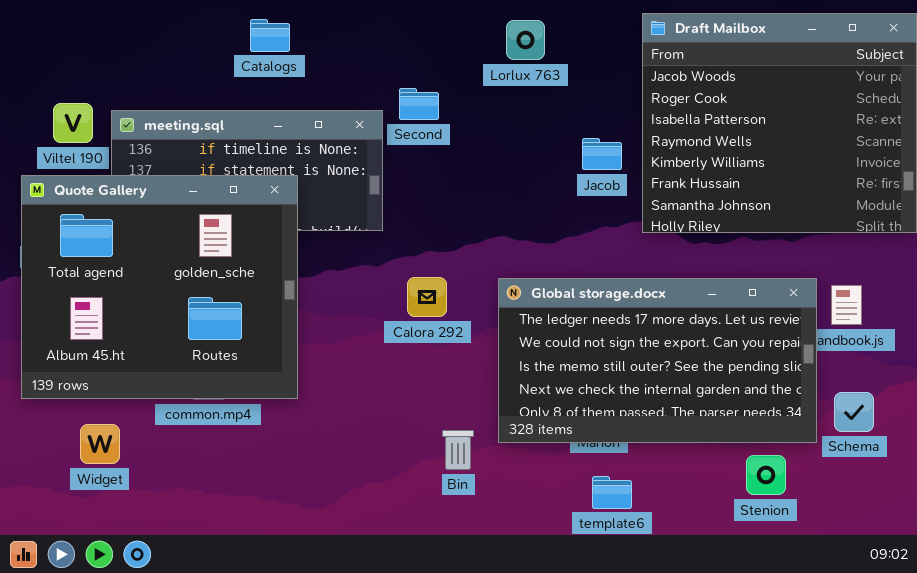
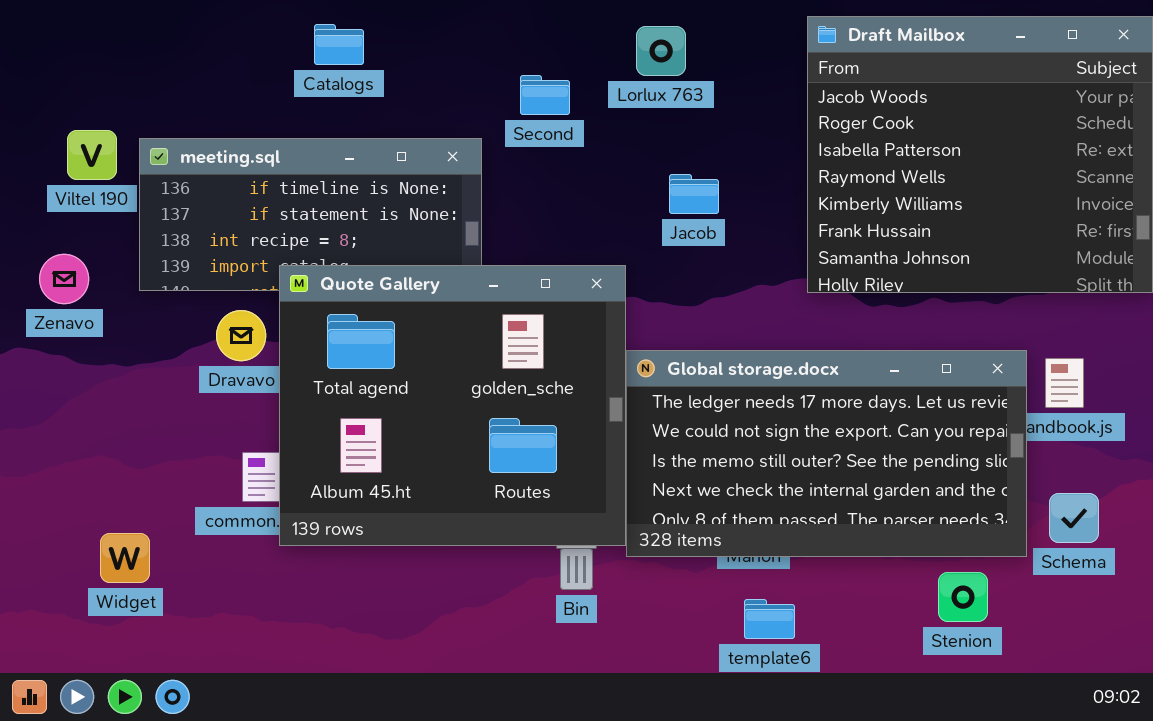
Second: [399,88,439,120] -> [520,75,570,115], moved
Jacob: [582,138,622,170] -> [669,174,719,214], moved
Quote Gallery: [21,175,298,399] -> [279,265,626,546], moved

